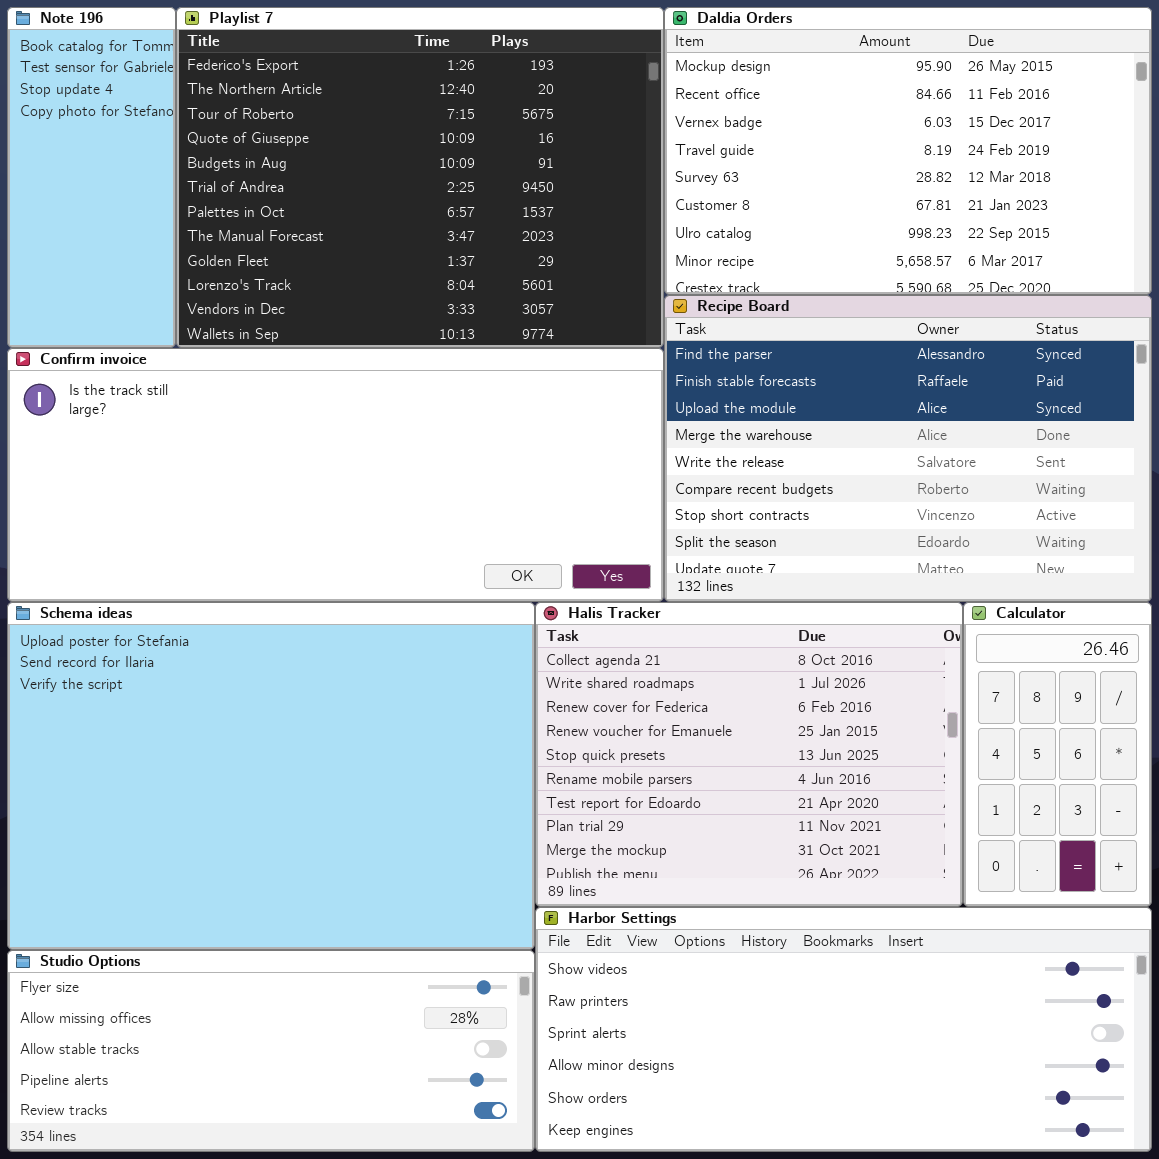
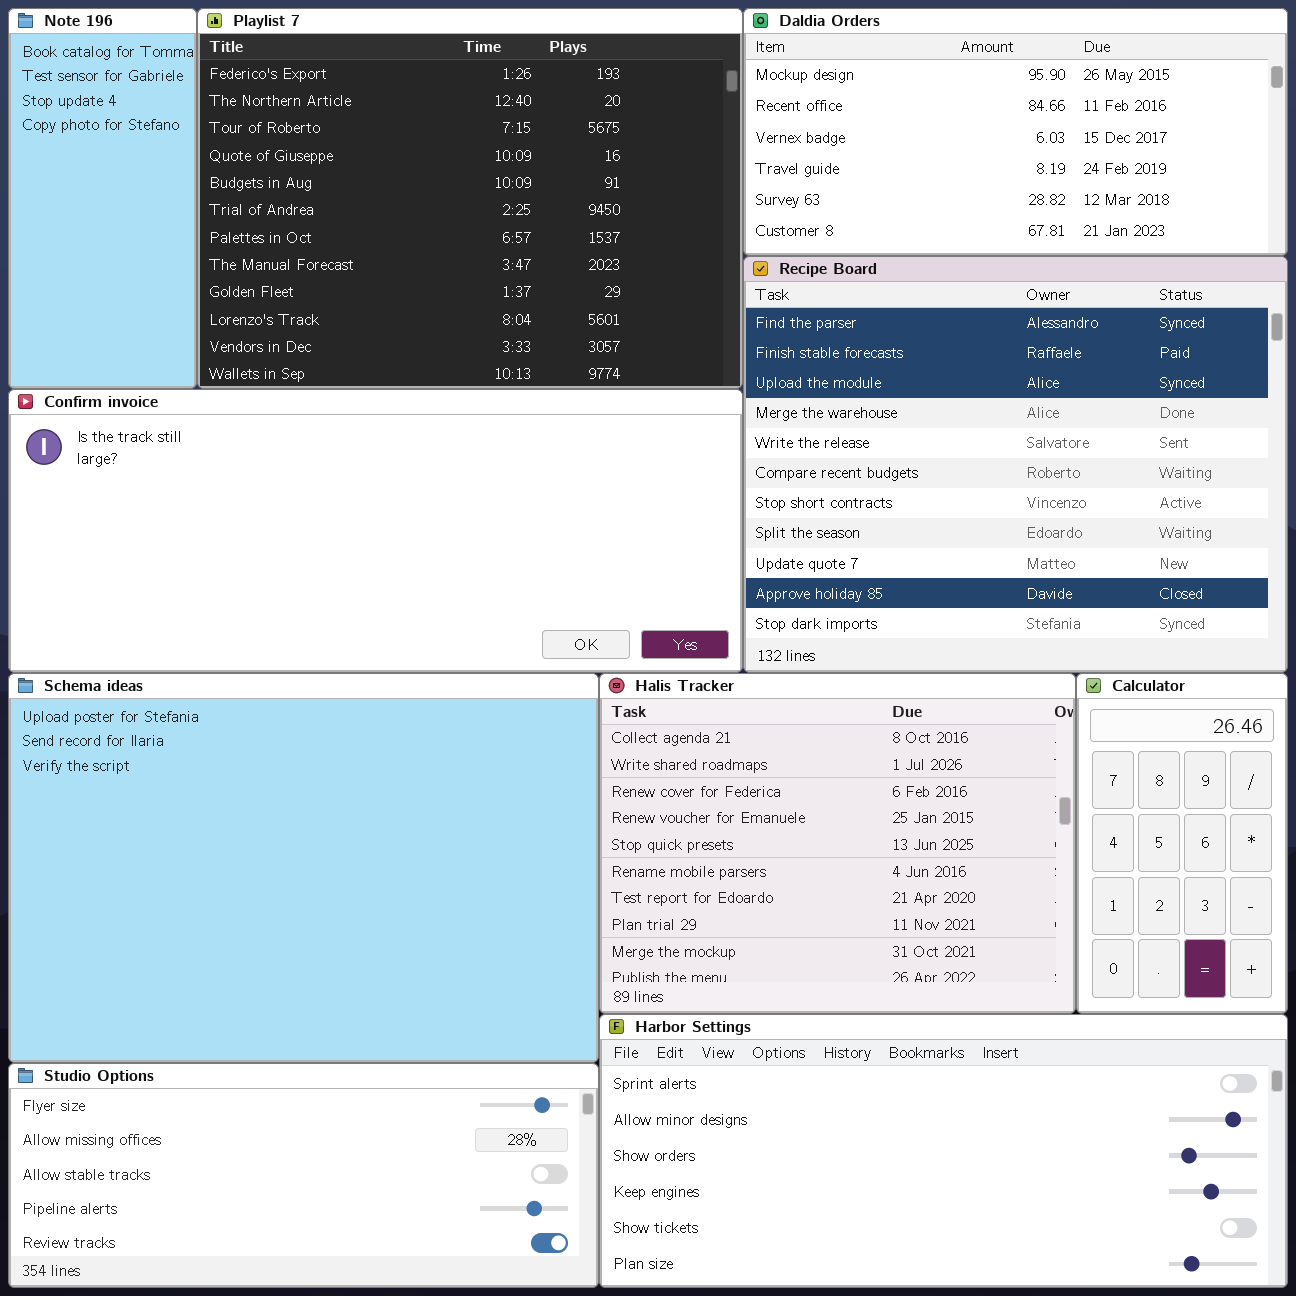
Daldia Orders: [664,7,1152,295] -> [743,8,1288,256], resized
Recipe Board: [664,295,1152,602] -> [743,256,1288,673], resized
Harbor Settings: [535,907,1152,1152] -> [599,1014,1288,1288], scrolled down 2 rows

